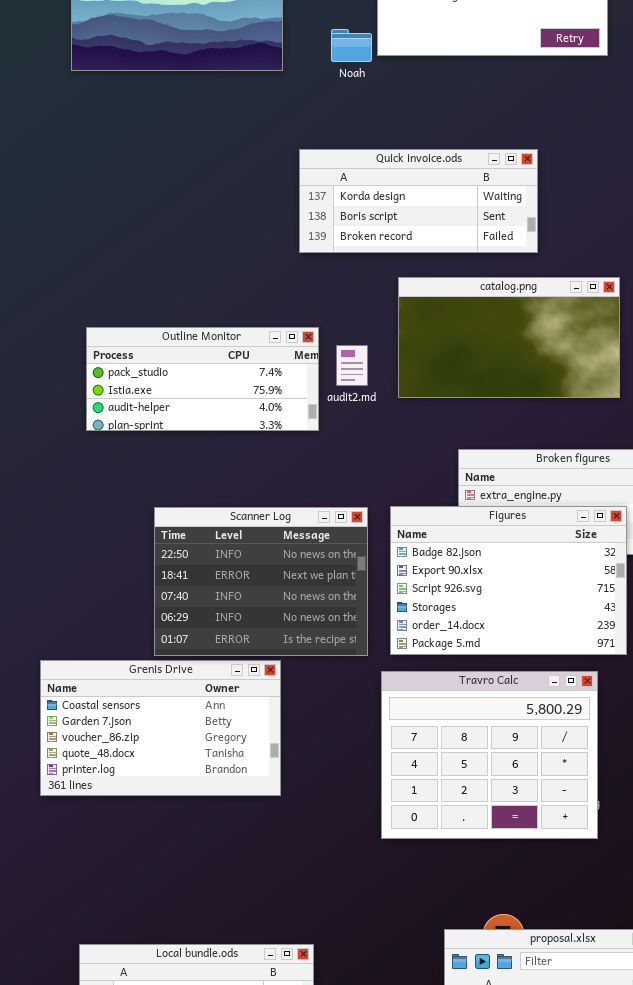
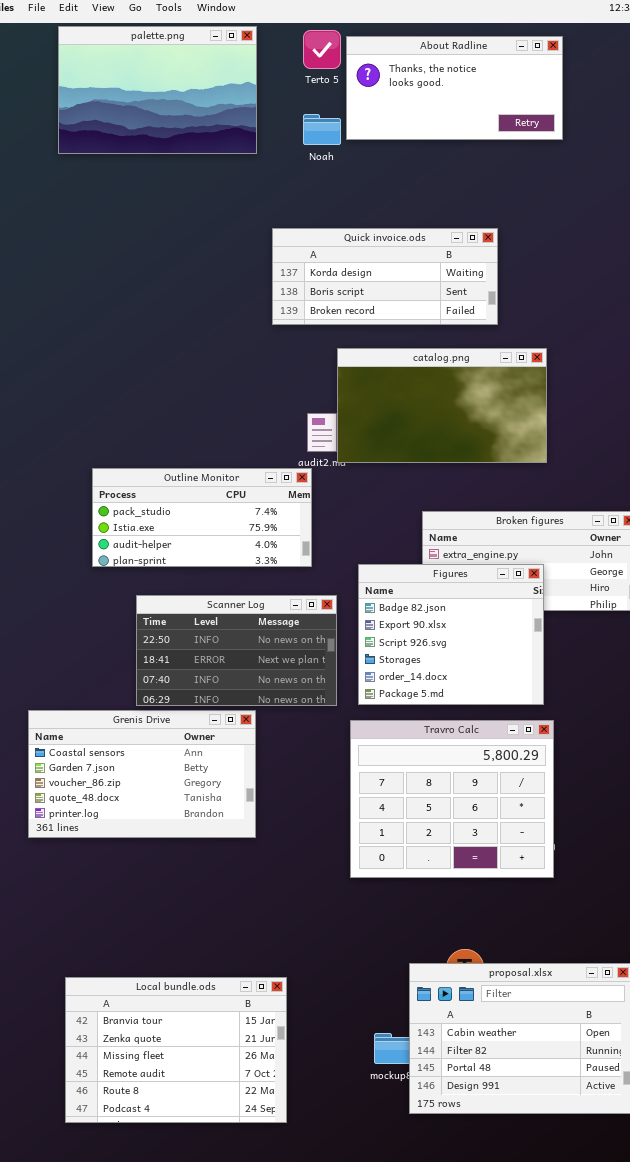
catalog.png: [398,277,620,398] -> [337,348,547,463], moved
Outline Monitor: [86,327,319,431] -> [92,468,312,567], moved
Figures: [390,506,627,655] -> [358,564,544,705], resized
Scanner Log: [154,507,368,656] -> [136,595,337,706], resized

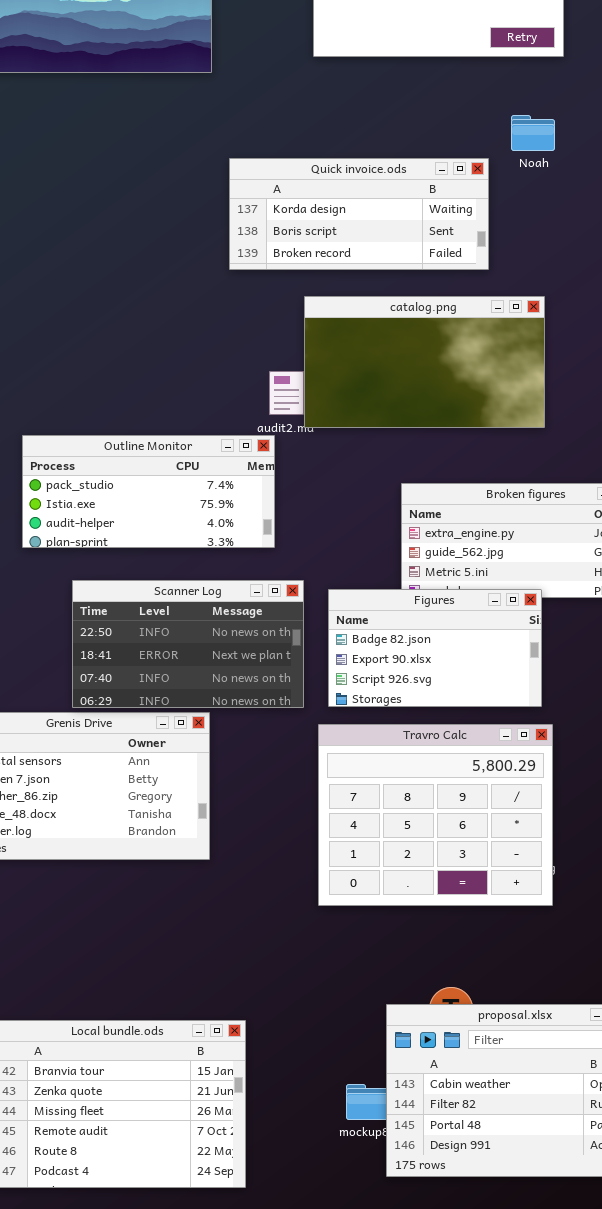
Noah: [303,114,341,145] -> [511,115,555,151], moved
Figures: [358,564,544,705] -> [328,589,542,707], resized

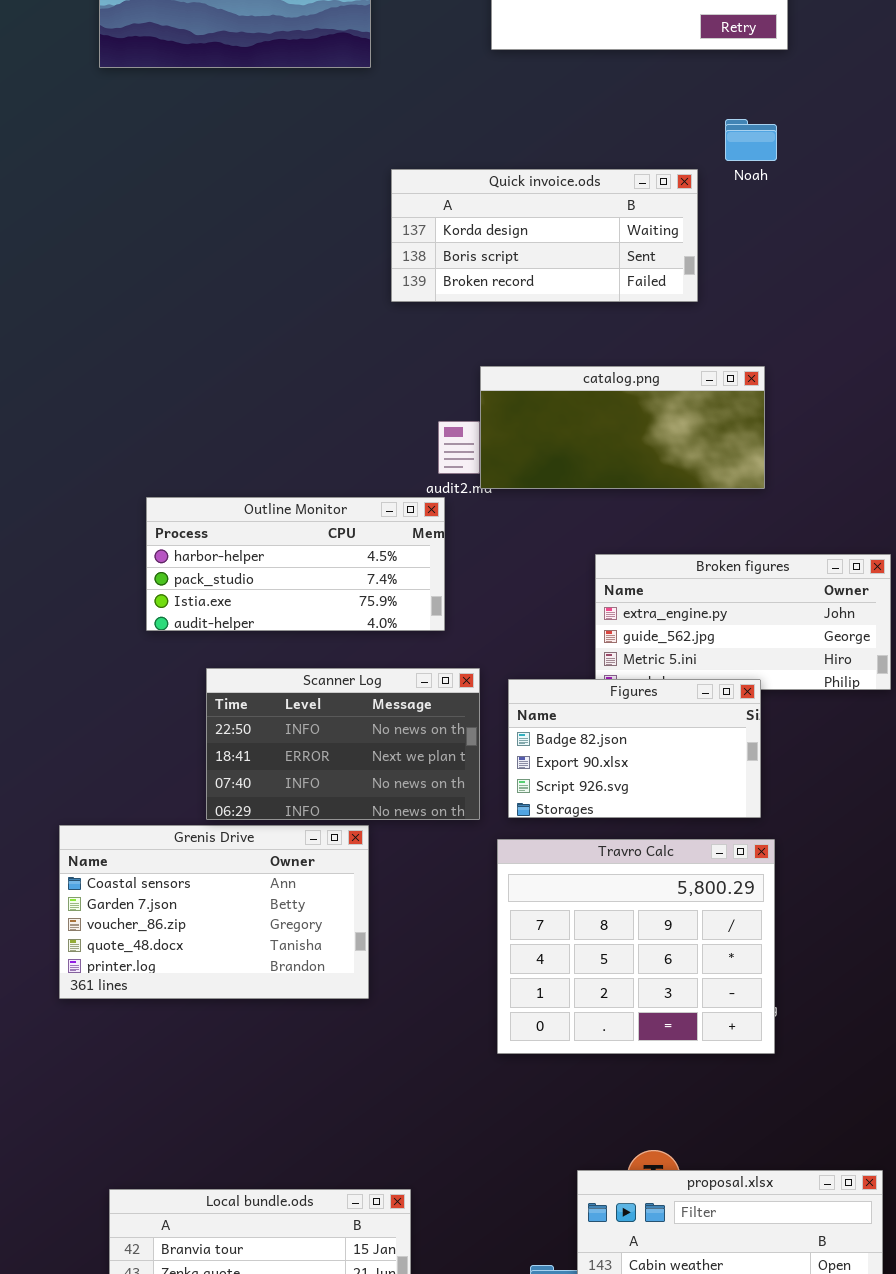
catalog.png: [304,296,545,428] -> [480,366,765,489], resized
Outline Monitor: [22,435,275,548] -> [146,497,445,631], scrolled up 1 row

